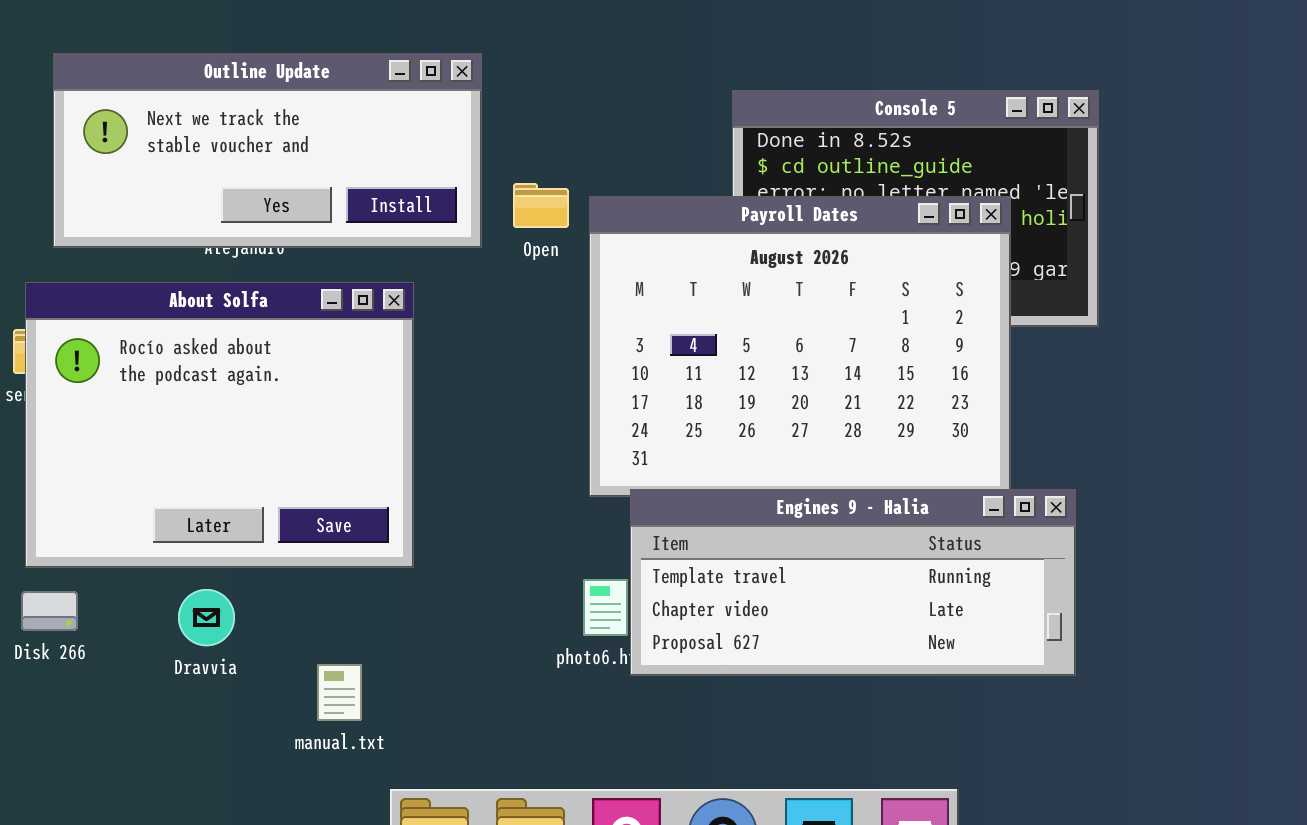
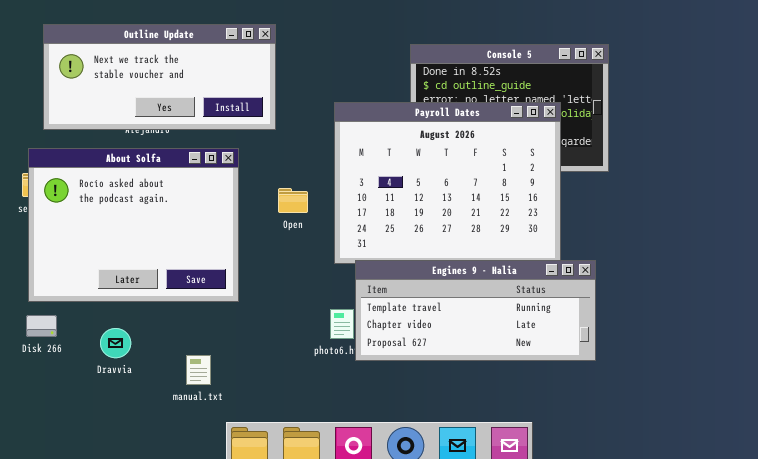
Open: [513,183,569,228] -> [278,188,308,213], moved
Dravvia: [178,589,235,646] -> [100,328,131,358], moved

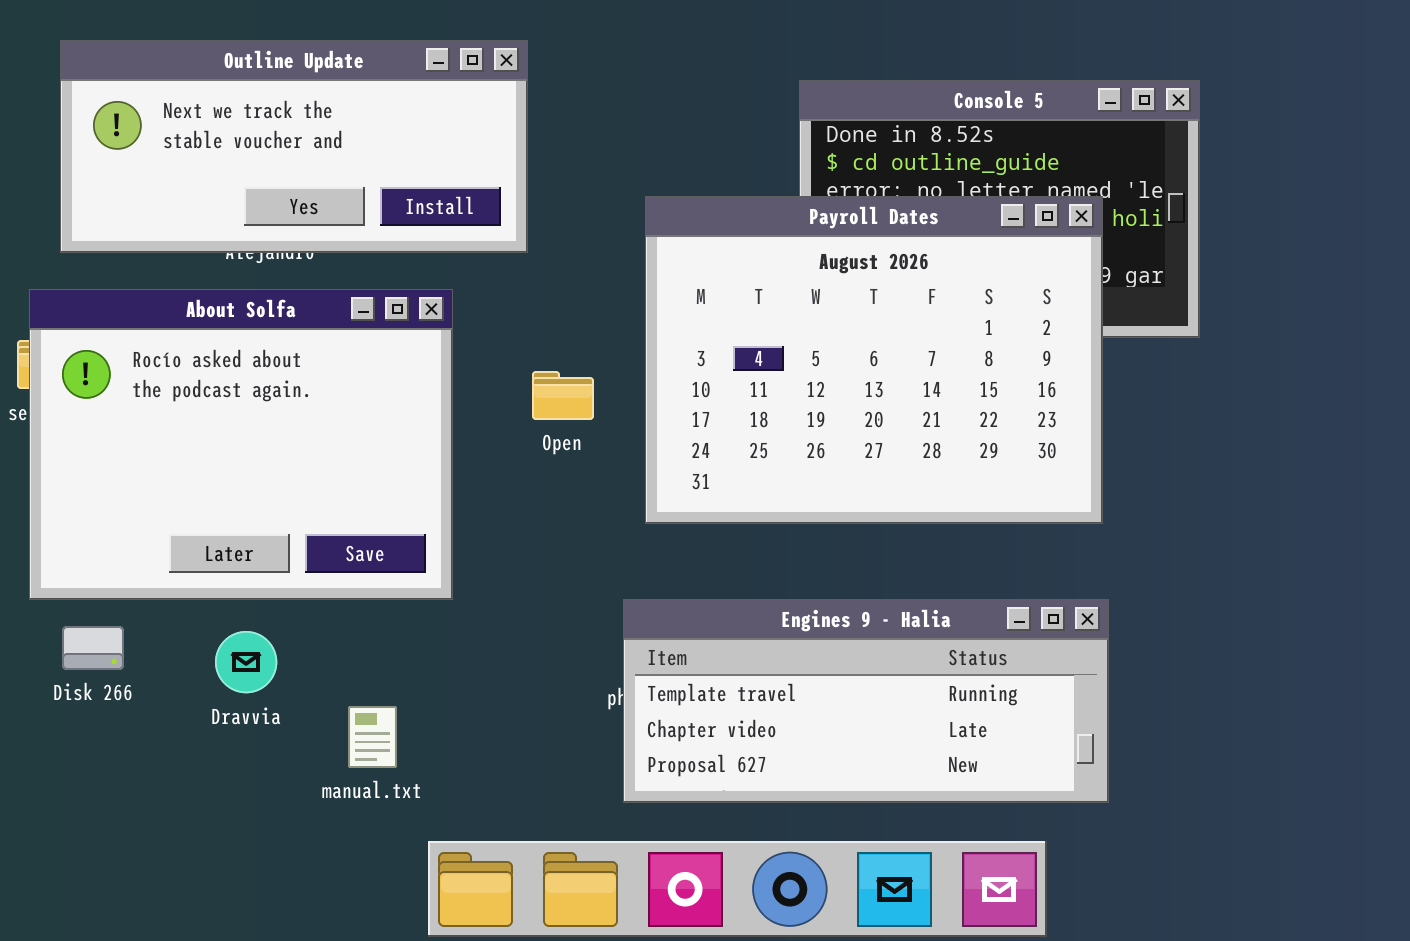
Engines 9 - Halia: [355,260,596,361] -> [623,599,1109,803], moved
Disk 266: [26,315,57,337] -> [62,626,124,670], moved
Dravvia: [100,328,131,358] -> [215,631,277,693], moved

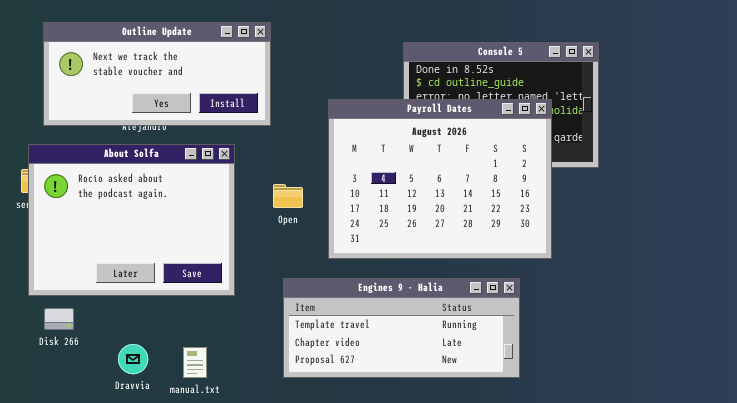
Engines 9 - Halia: [623,599,1109,803] -> [283,278,520,378], moved
Dravvia: [215,631,277,693] -> [118,344,148,374], moved

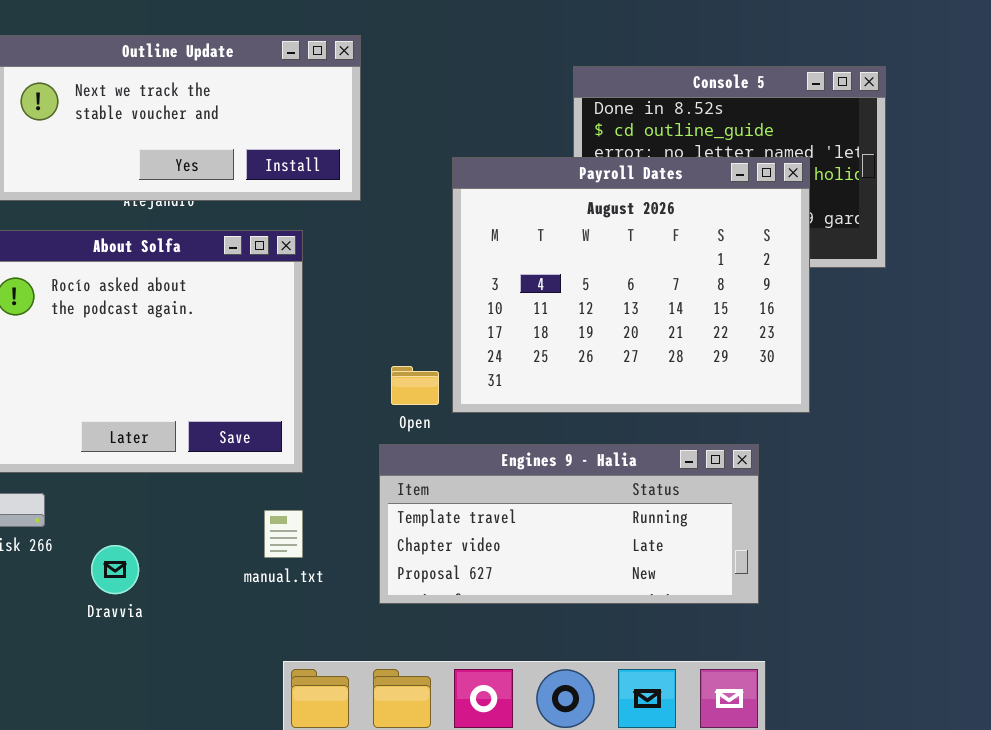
Open: [273,184,303,208] -> [391,366,439,405], moved
Dravvia: [118,344,148,374] -> [91,545,139,594], moved
manual.txt: [183,347,207,378] -> [264,510,303,558], moved

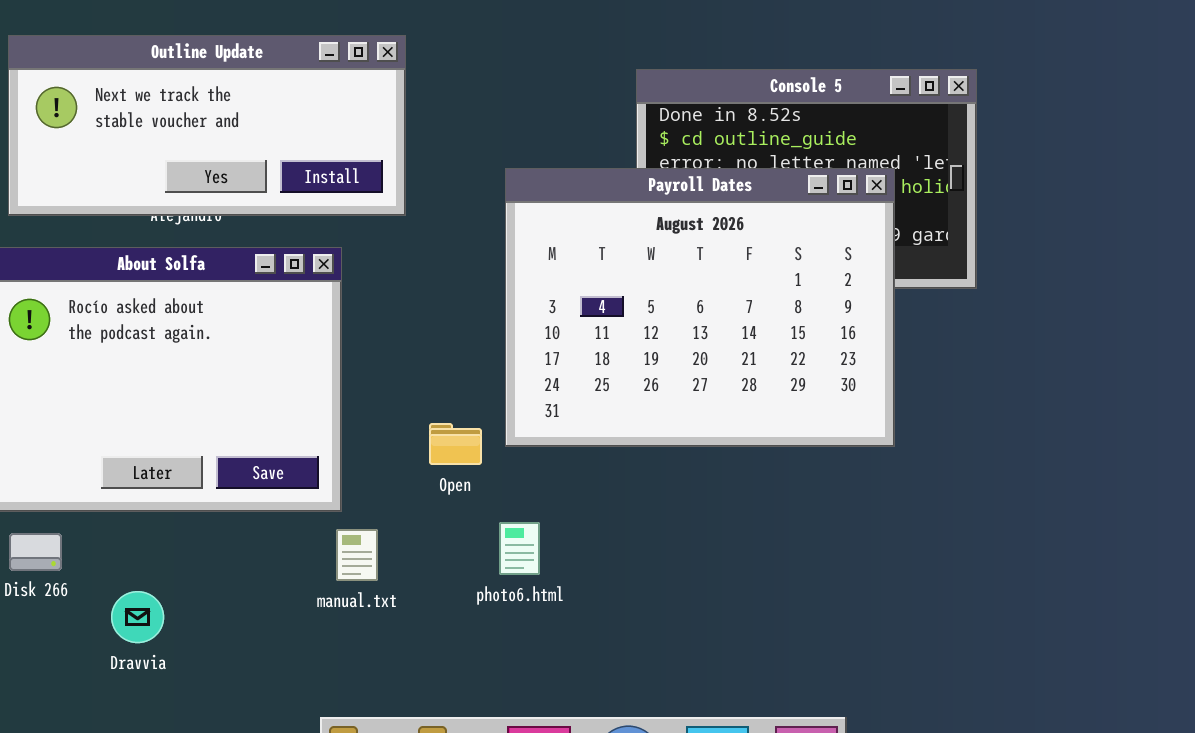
Open: [391,366,439,405] -> [429,423,482,465], moved
Engines 9 - Halia: [379,444,759,604] -> none, closed
manual.txt: [264,510,303,558] -> [336,529,378,581], moved

